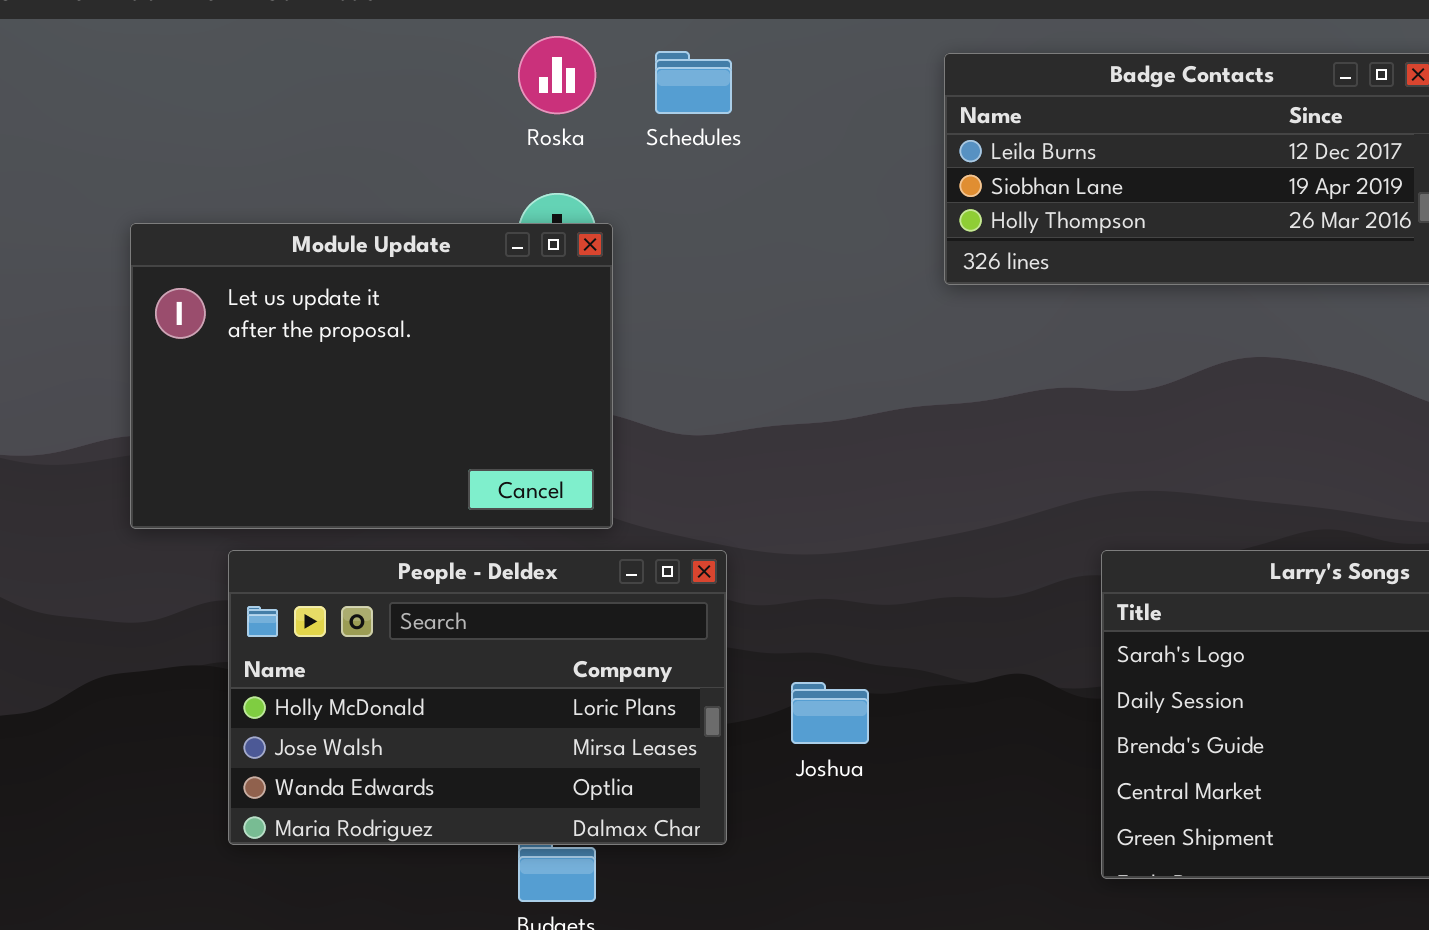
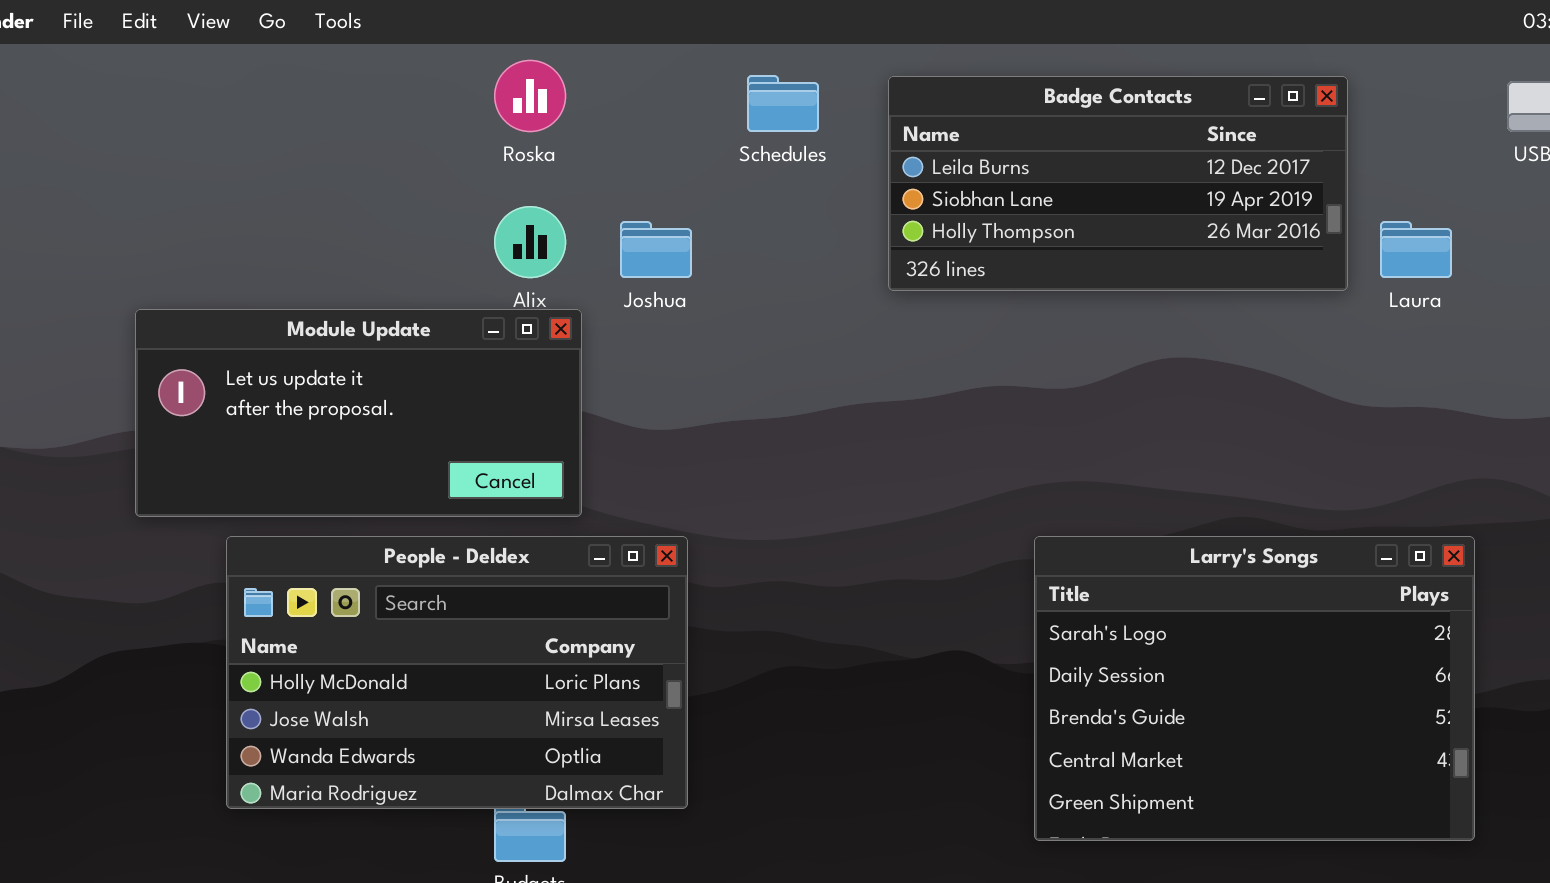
Schedules: [655,51,732,114] -> [747,75,819,132], moved
Module Update: [130,223,613,529] -> [135,309,582,517], resized
Joshua: [791,682,869,744] -> [620,221,692,278], moved

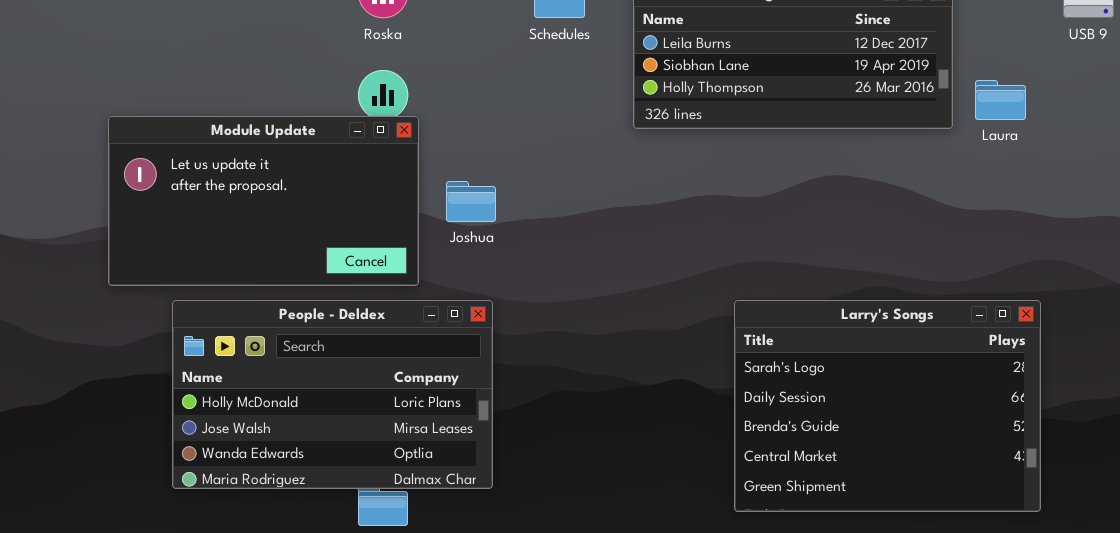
Joshua: [620,221,692,278] -> [446,181,496,222], moved
Module Update: [135,309,582,517] -> [108,116,419,286], resized

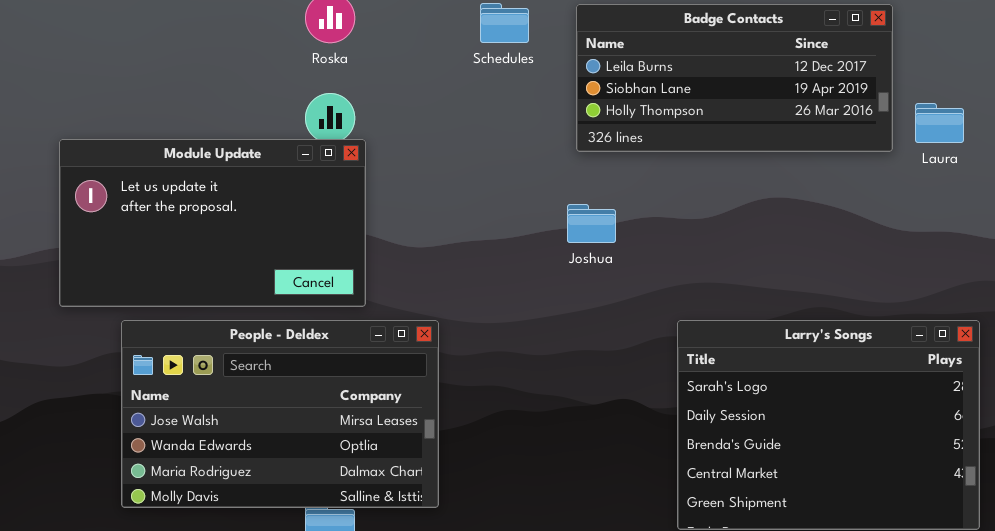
Joshua: [446,181,496,222] -> [567,204,616,243], moved
People - Deldex: [172,300,493,489] -> [121,320,439,508], scrolled down 1 row

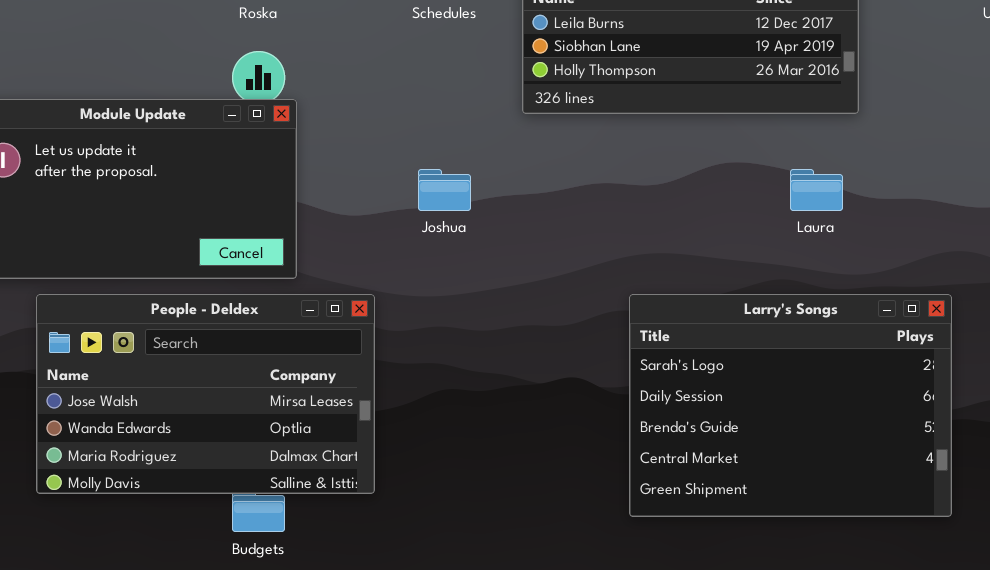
Laura: [915,103,964,143] -> [790,169,843,211], moved
Joshua: [567,204,616,243] -> [418,169,471,211], moved

